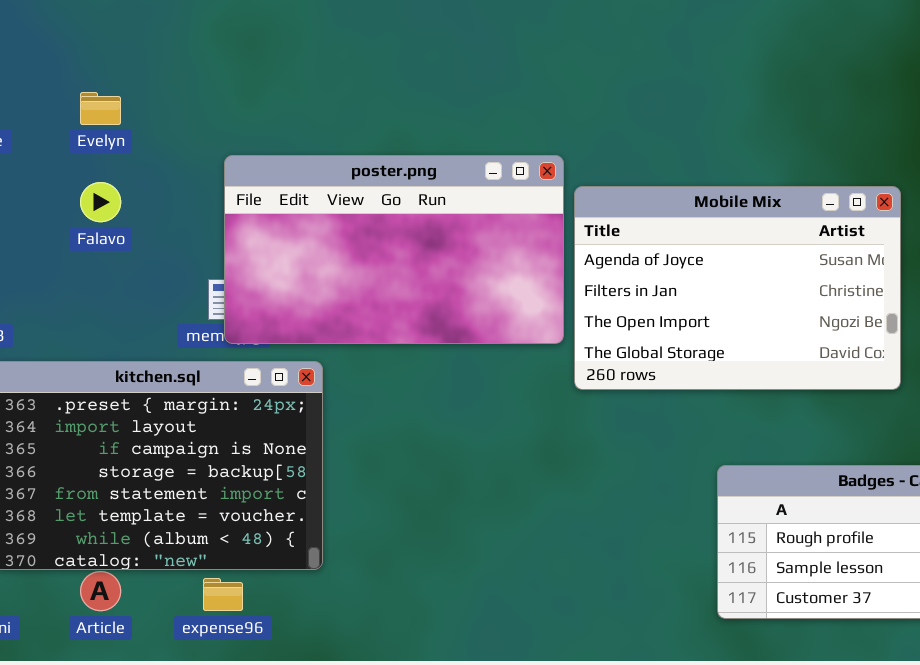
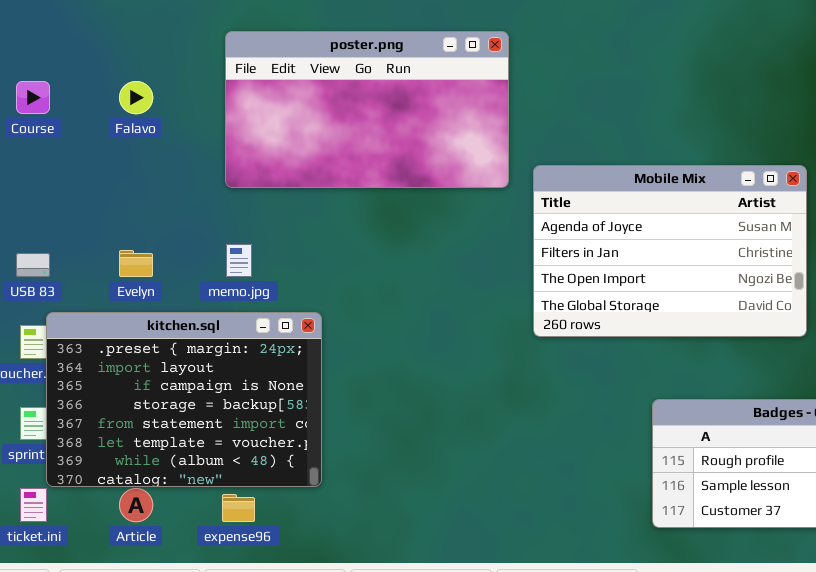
Evelyn: [80,92,121,125] -> [119,250,153,277], moved
poster.png: [224,155,564,344] -> [225,31,509,188], moved
Falavo: [80,182,121,222] -> [119,81,153,114], moved

